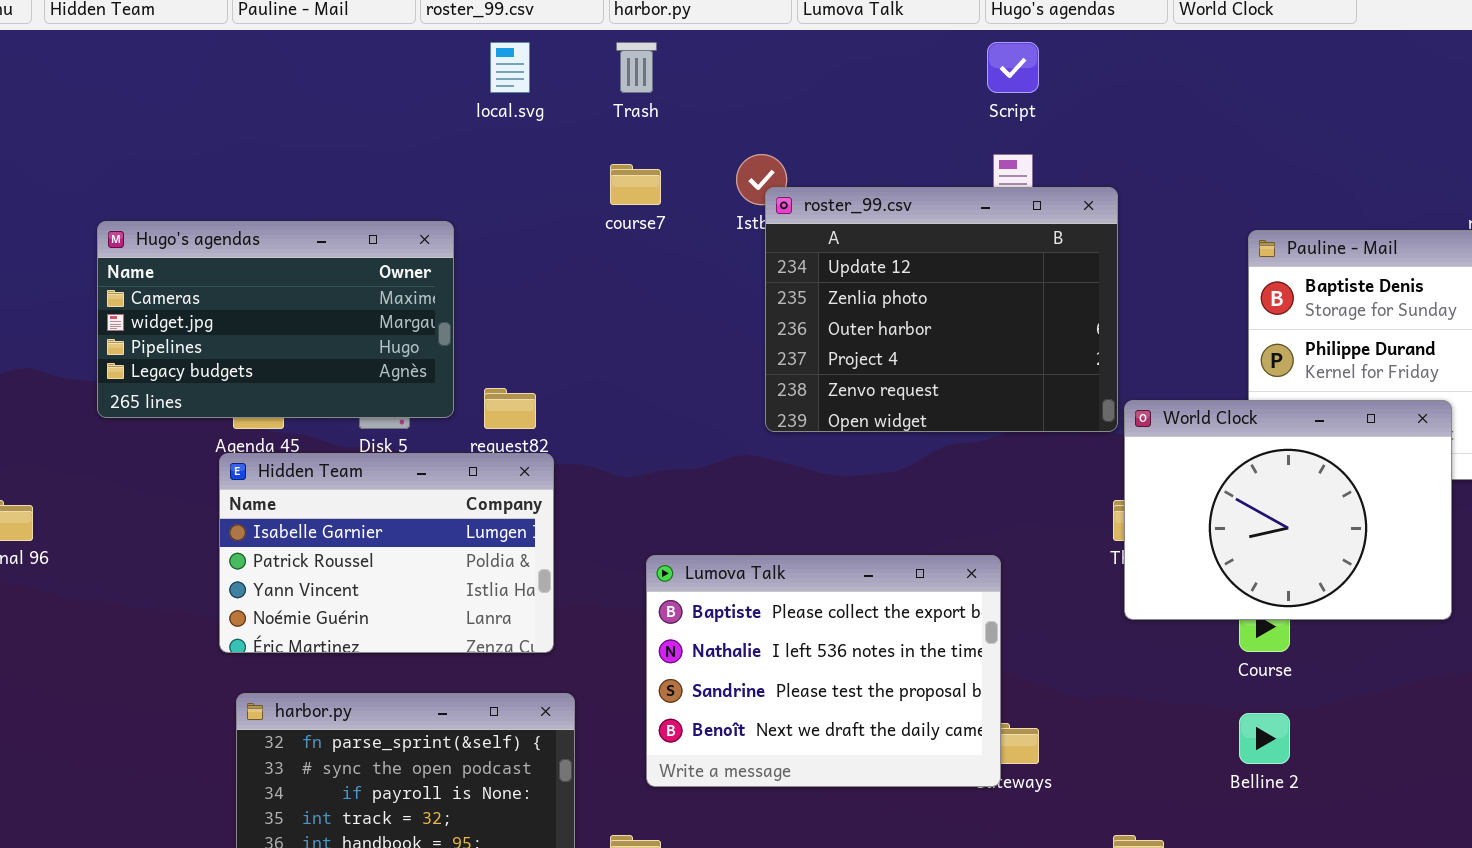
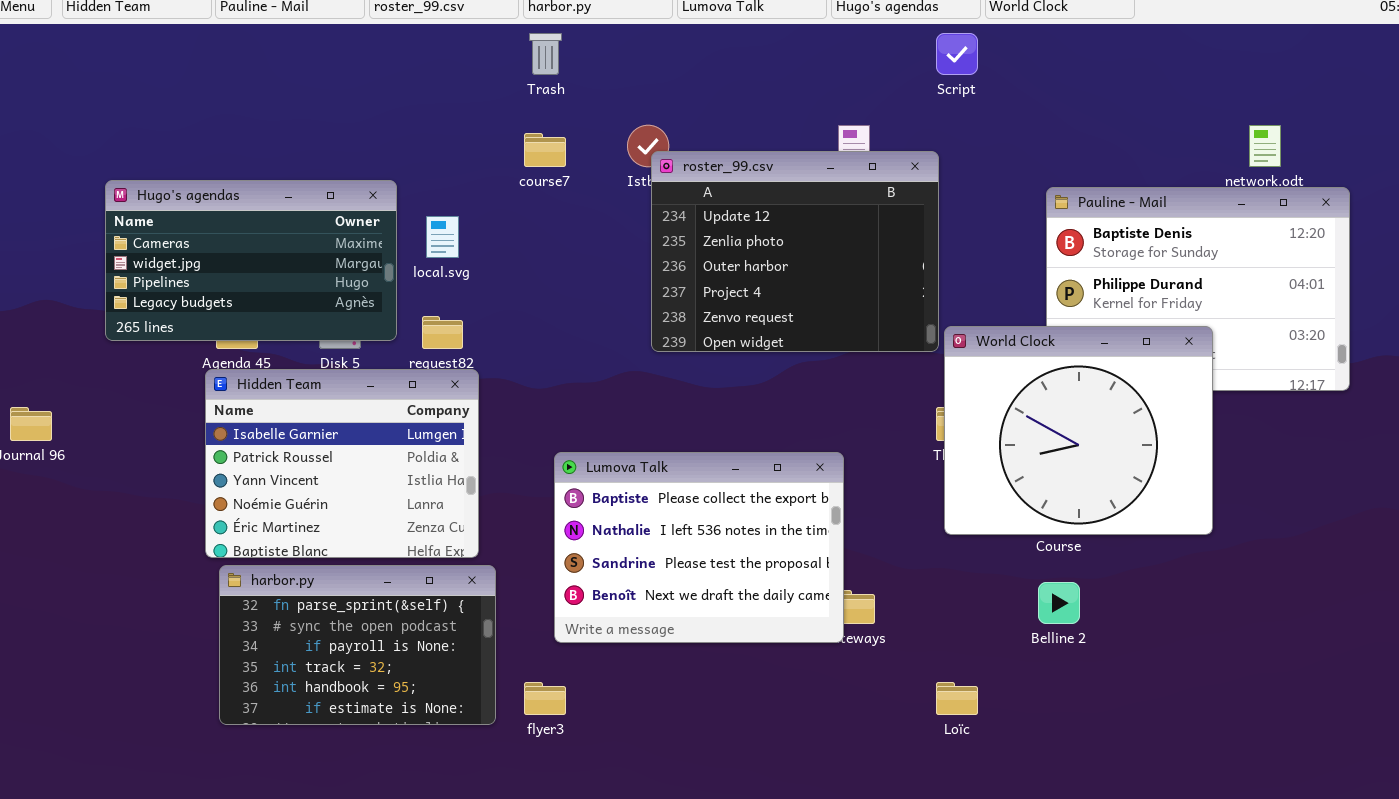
local.svg: [490,42,530,93] -> [426,216,459,258], moved
Script: [987,42,1039,93] -> [936,33,978,75], moved
World Clock: [1124,400,1452,620] -> [944,326,1213,535], resized
Hidden Team: [219,453,554,653] -> [205,369,479,558], resized

